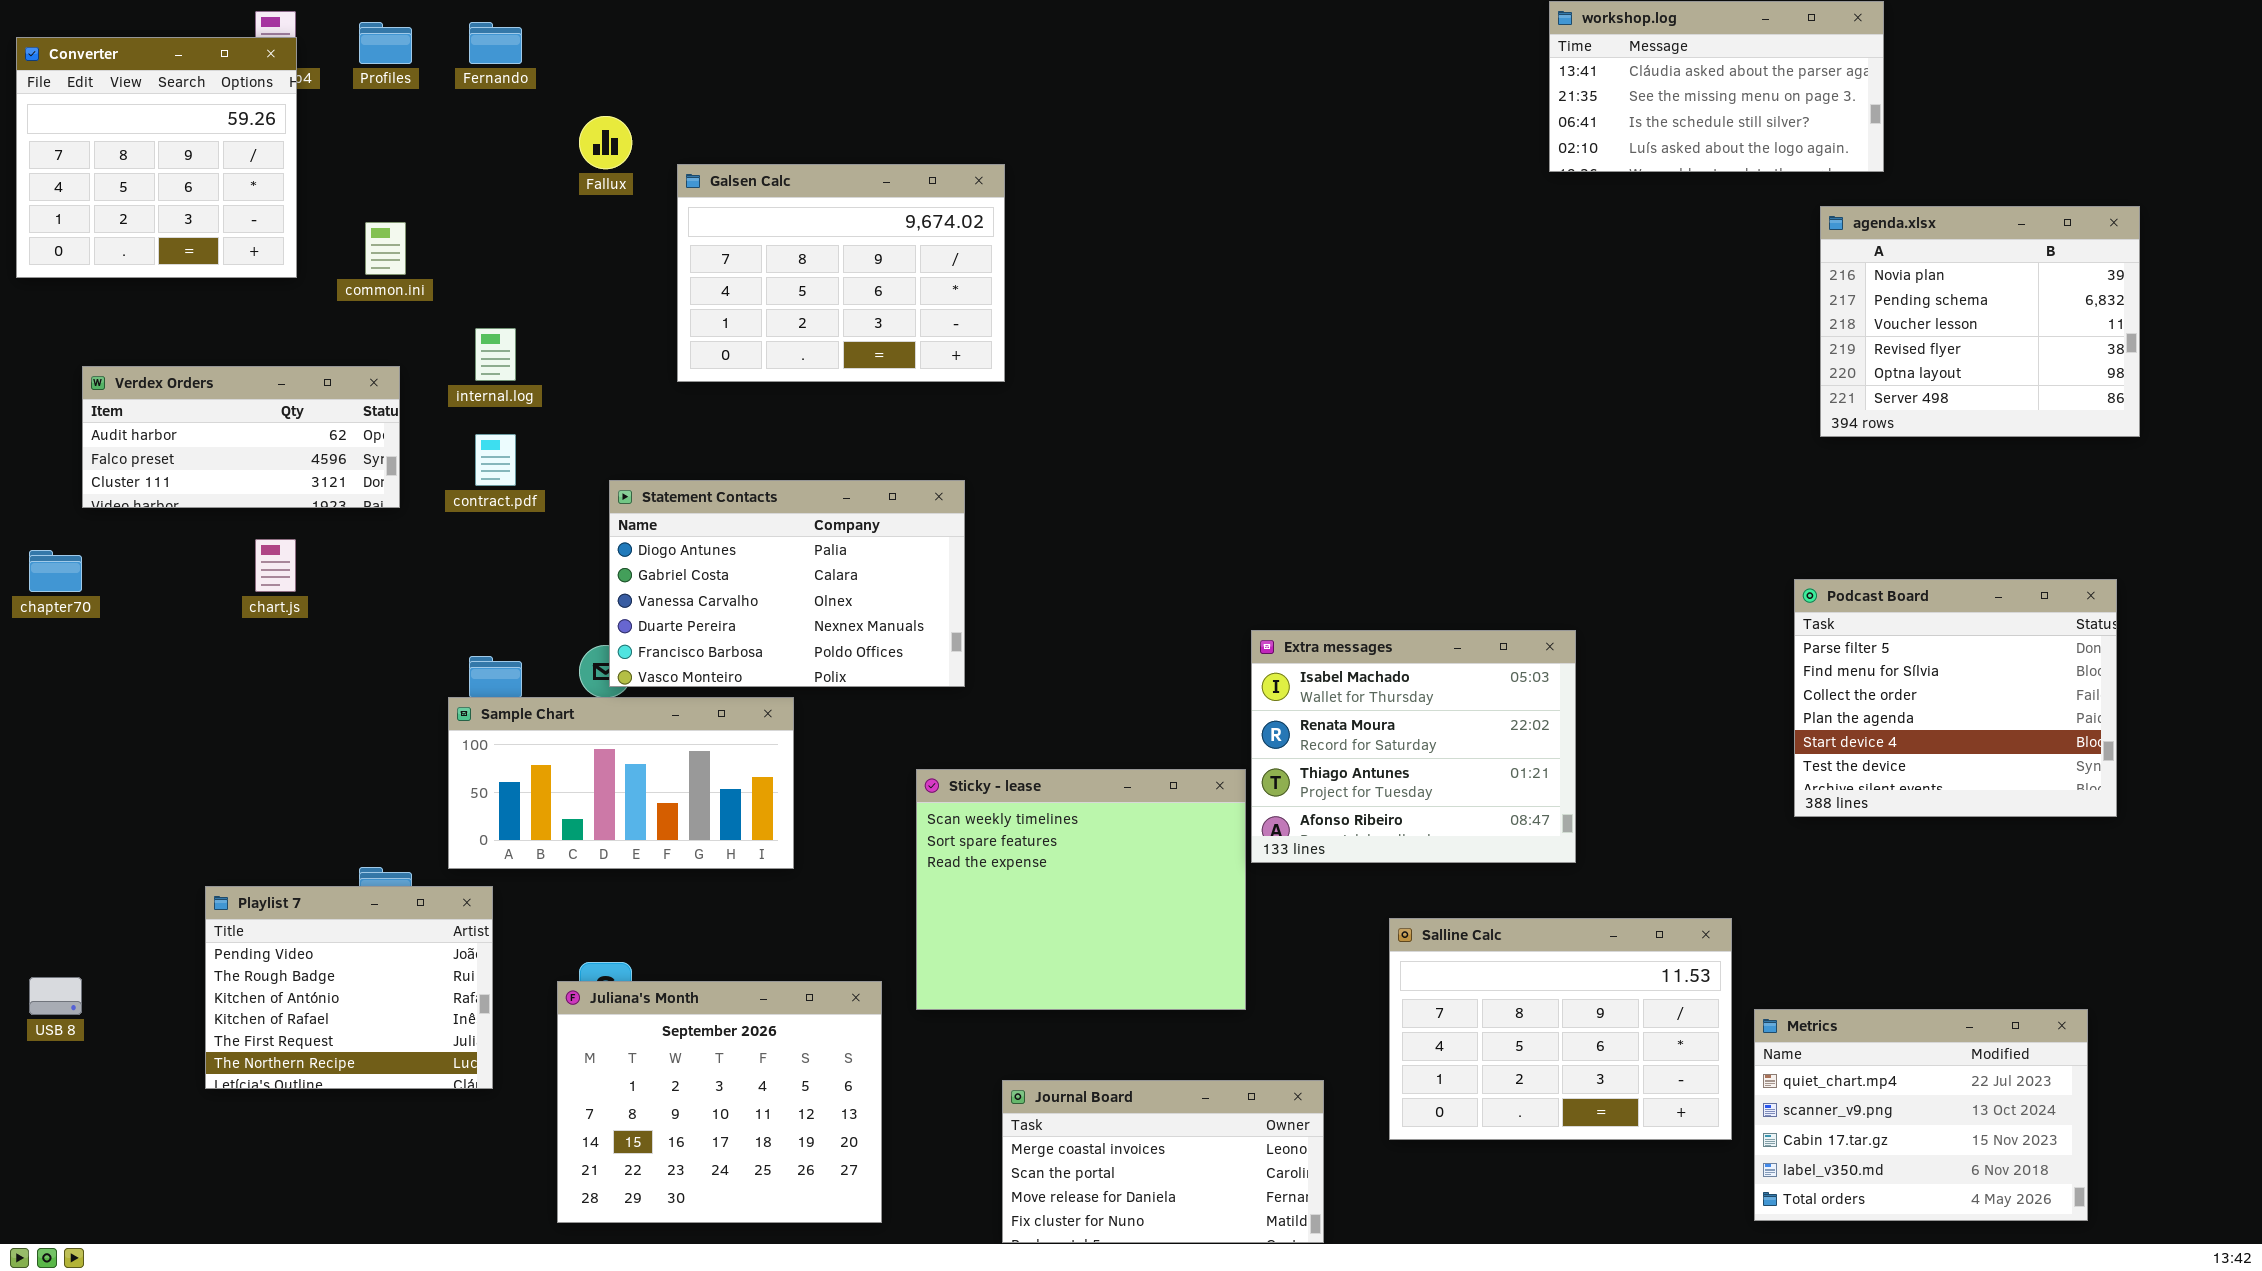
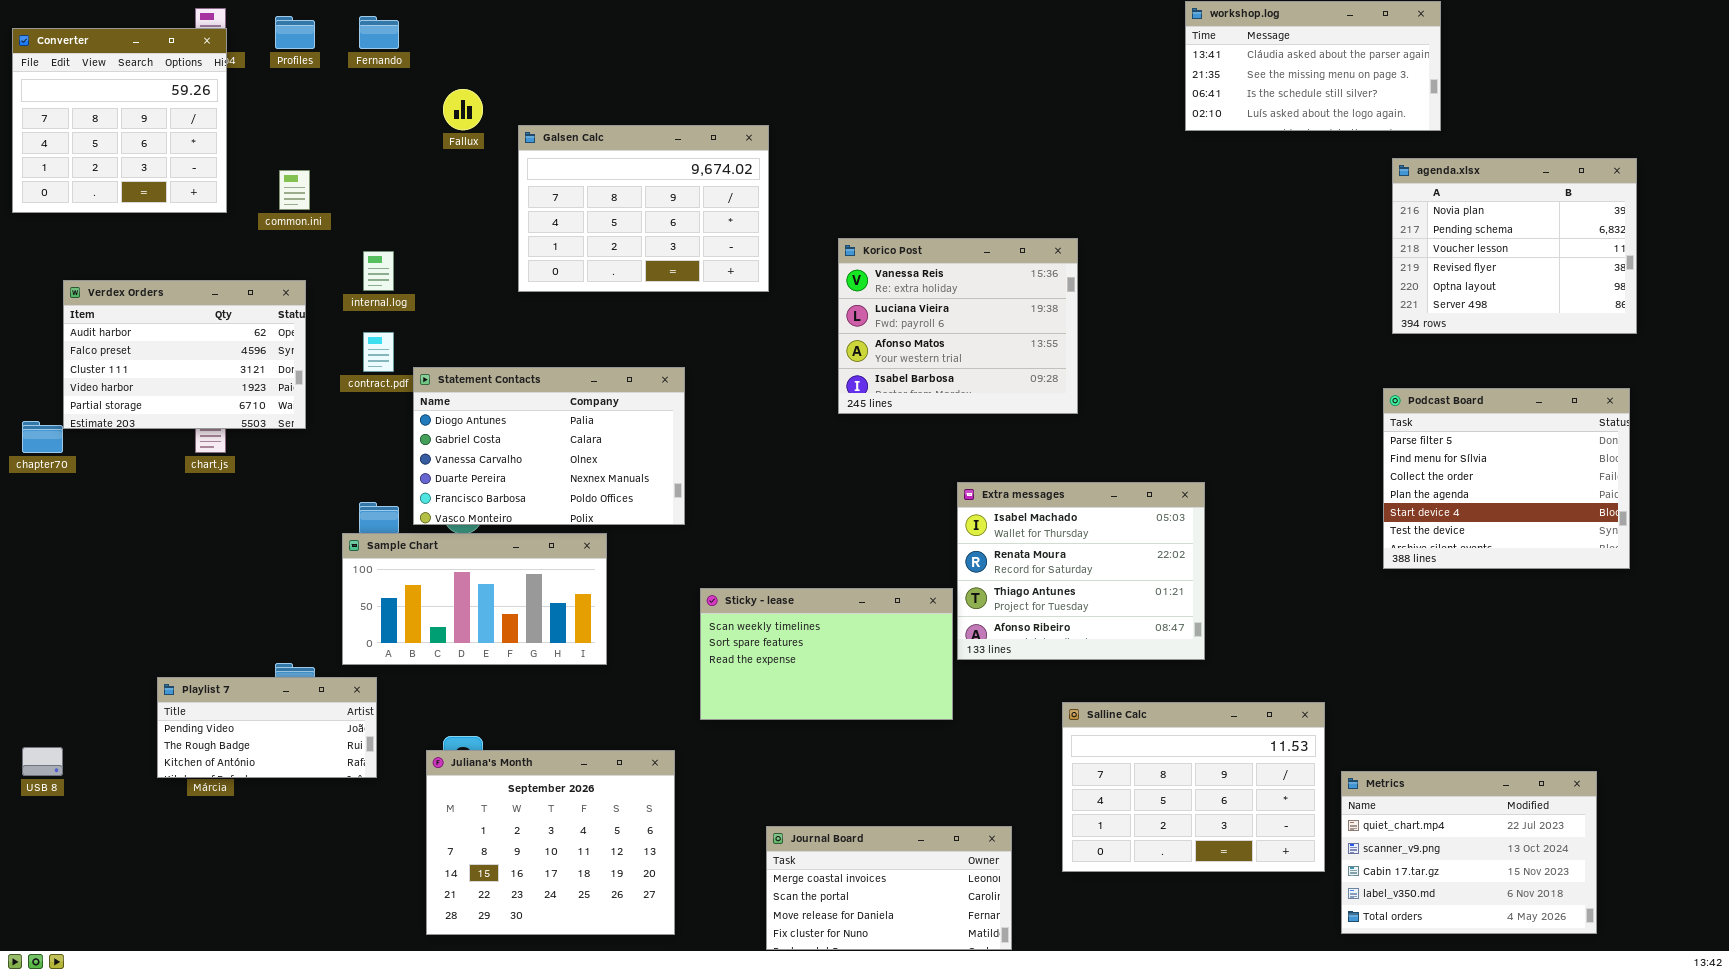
Korico Post: none -> [838,238,1078,414], opened
Verdex Orders: [82,366,400,508] -> [63,280,306,429], resized
Statement Contacts: [609,480,965,687] -> [413,367,685,525], moved
Podcast Board: [1794,579,2117,817] -> [1383,388,1630,569], moved
Sticky - lease: [916,769,1246,1010] -> [700,588,953,720], resized
Playlist 7: [205,886,493,1089] -> [157,677,377,778], resized

